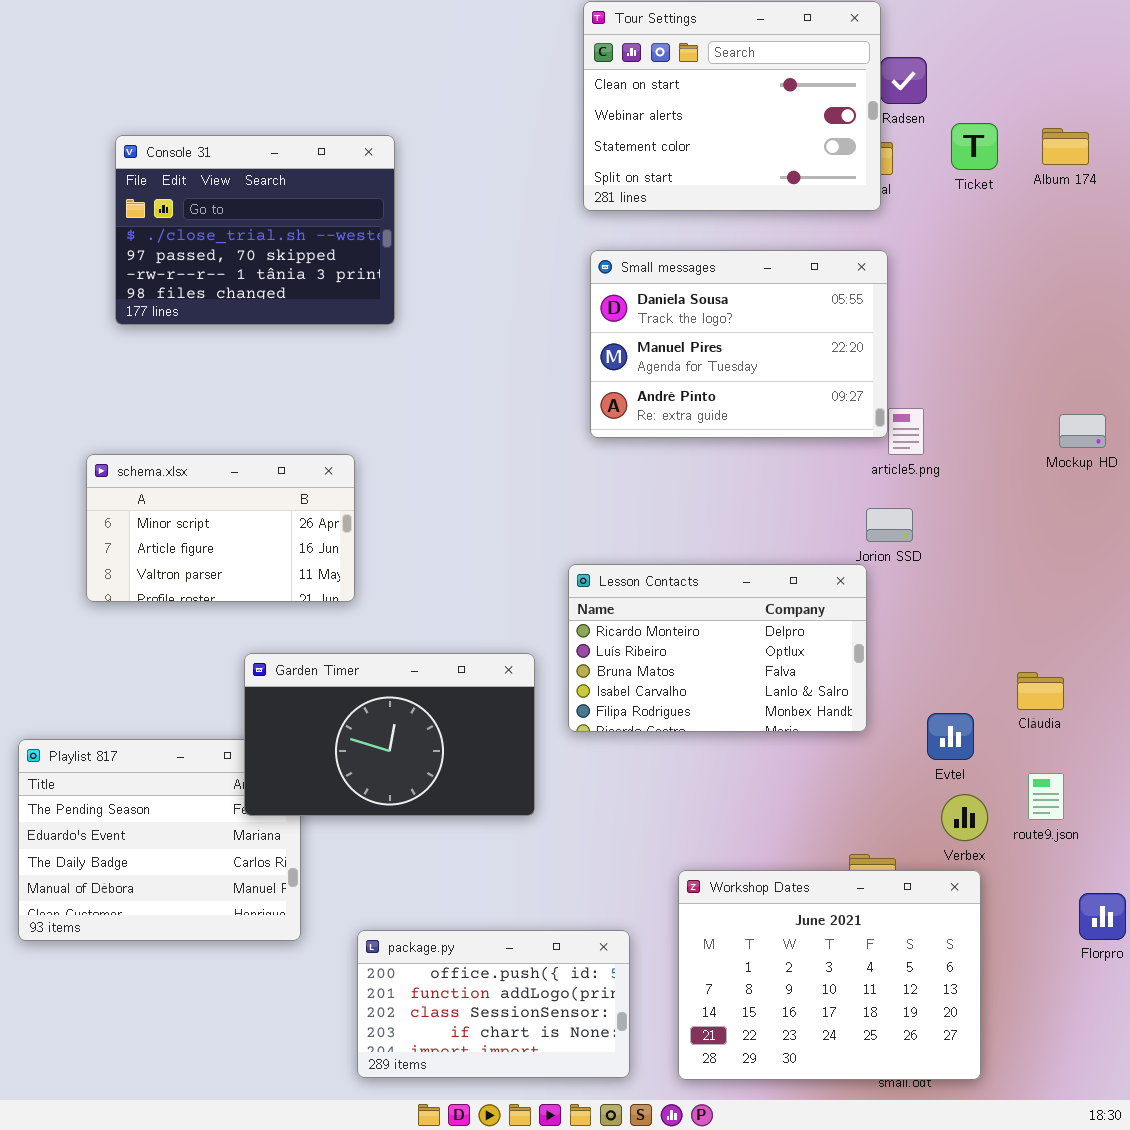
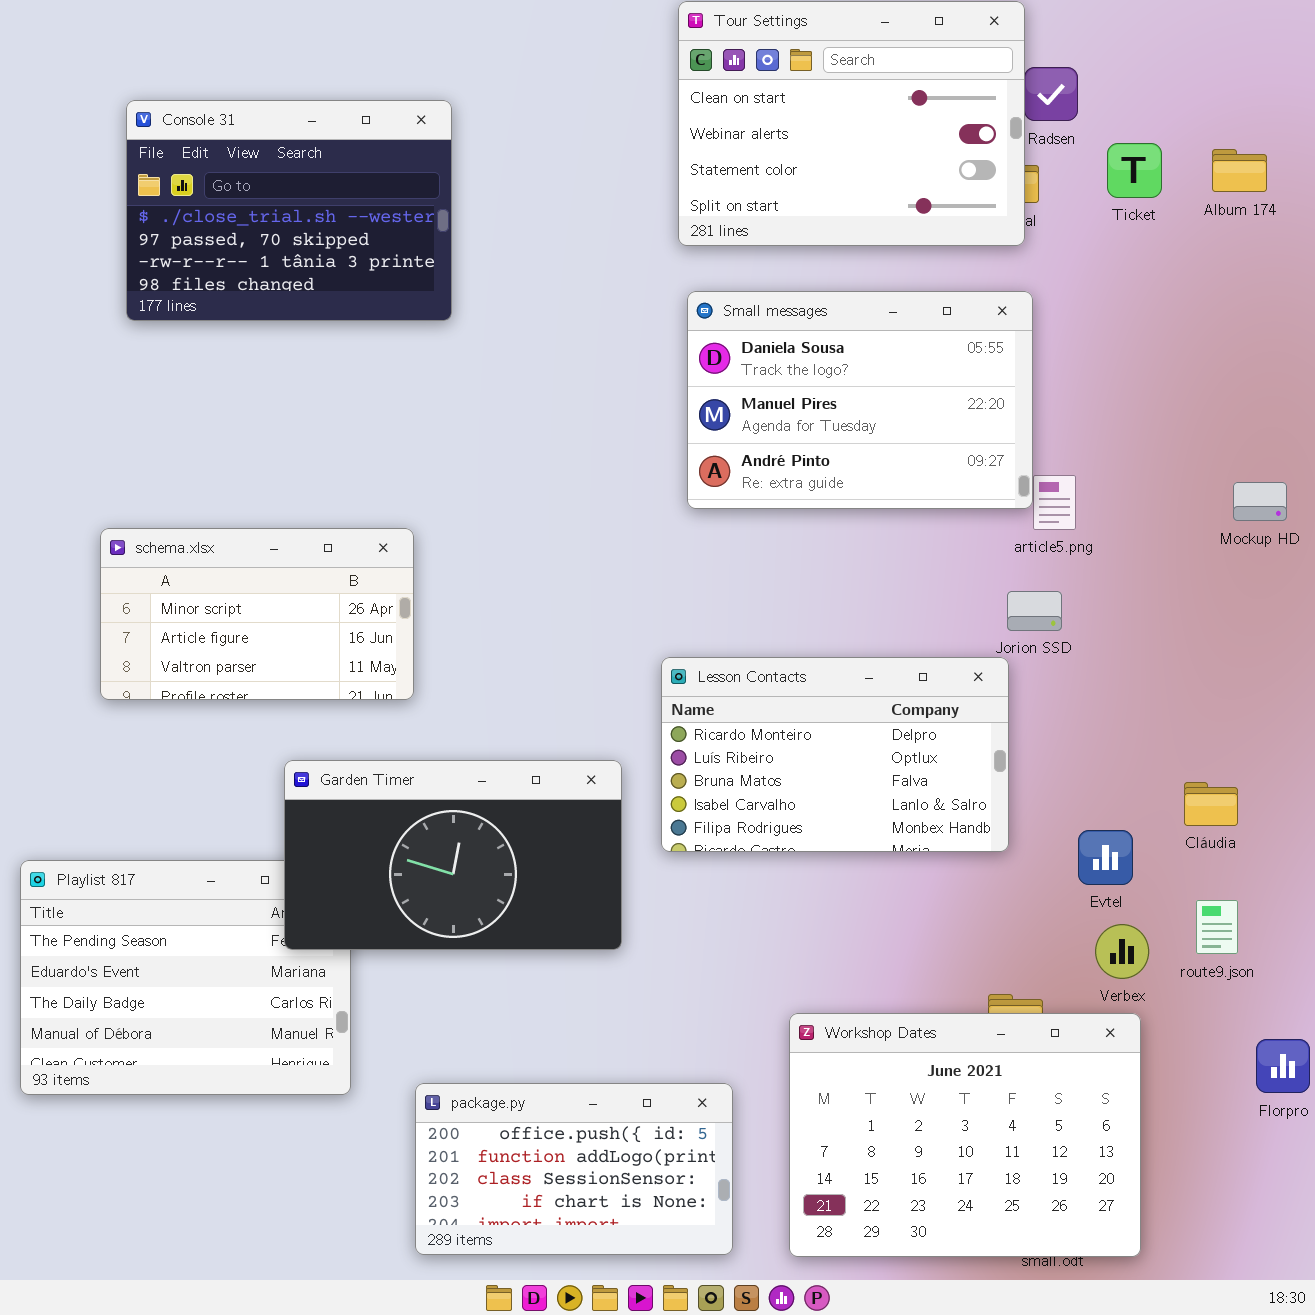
Console 31: [115,135,395,325] -> [126,100,452,321], moved

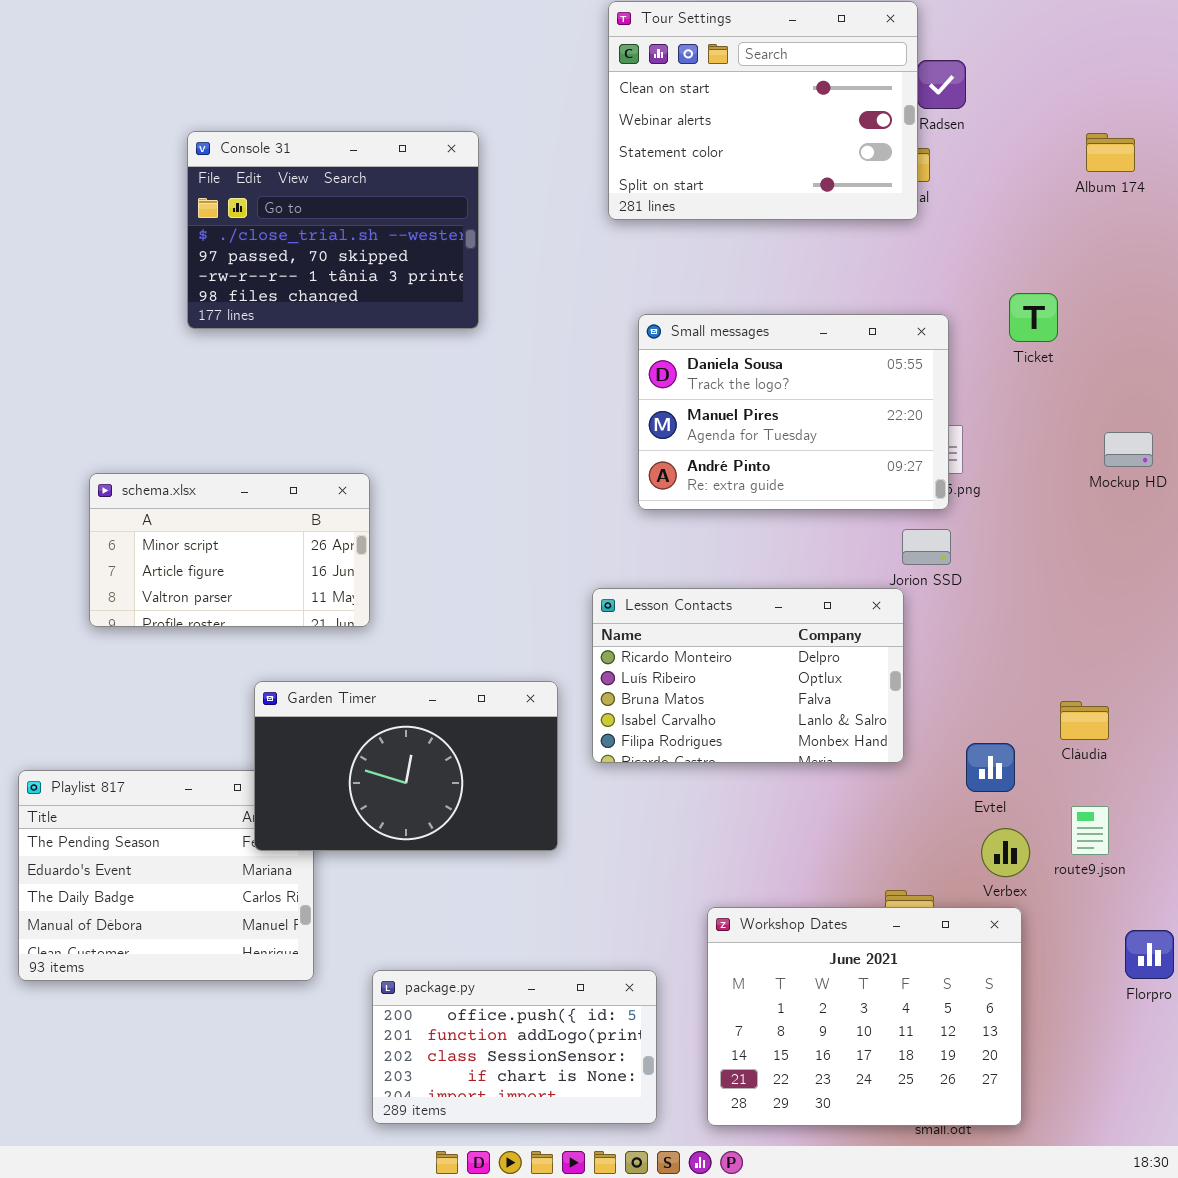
Console 31: [126,100,452,321] -> [187,131,479,329], moved
Ticket: [1107,143,1162,198] -> [1009,293,1058,342], moved
Small messages: [687,291,1033,509] -> [638,314,949,510], moved

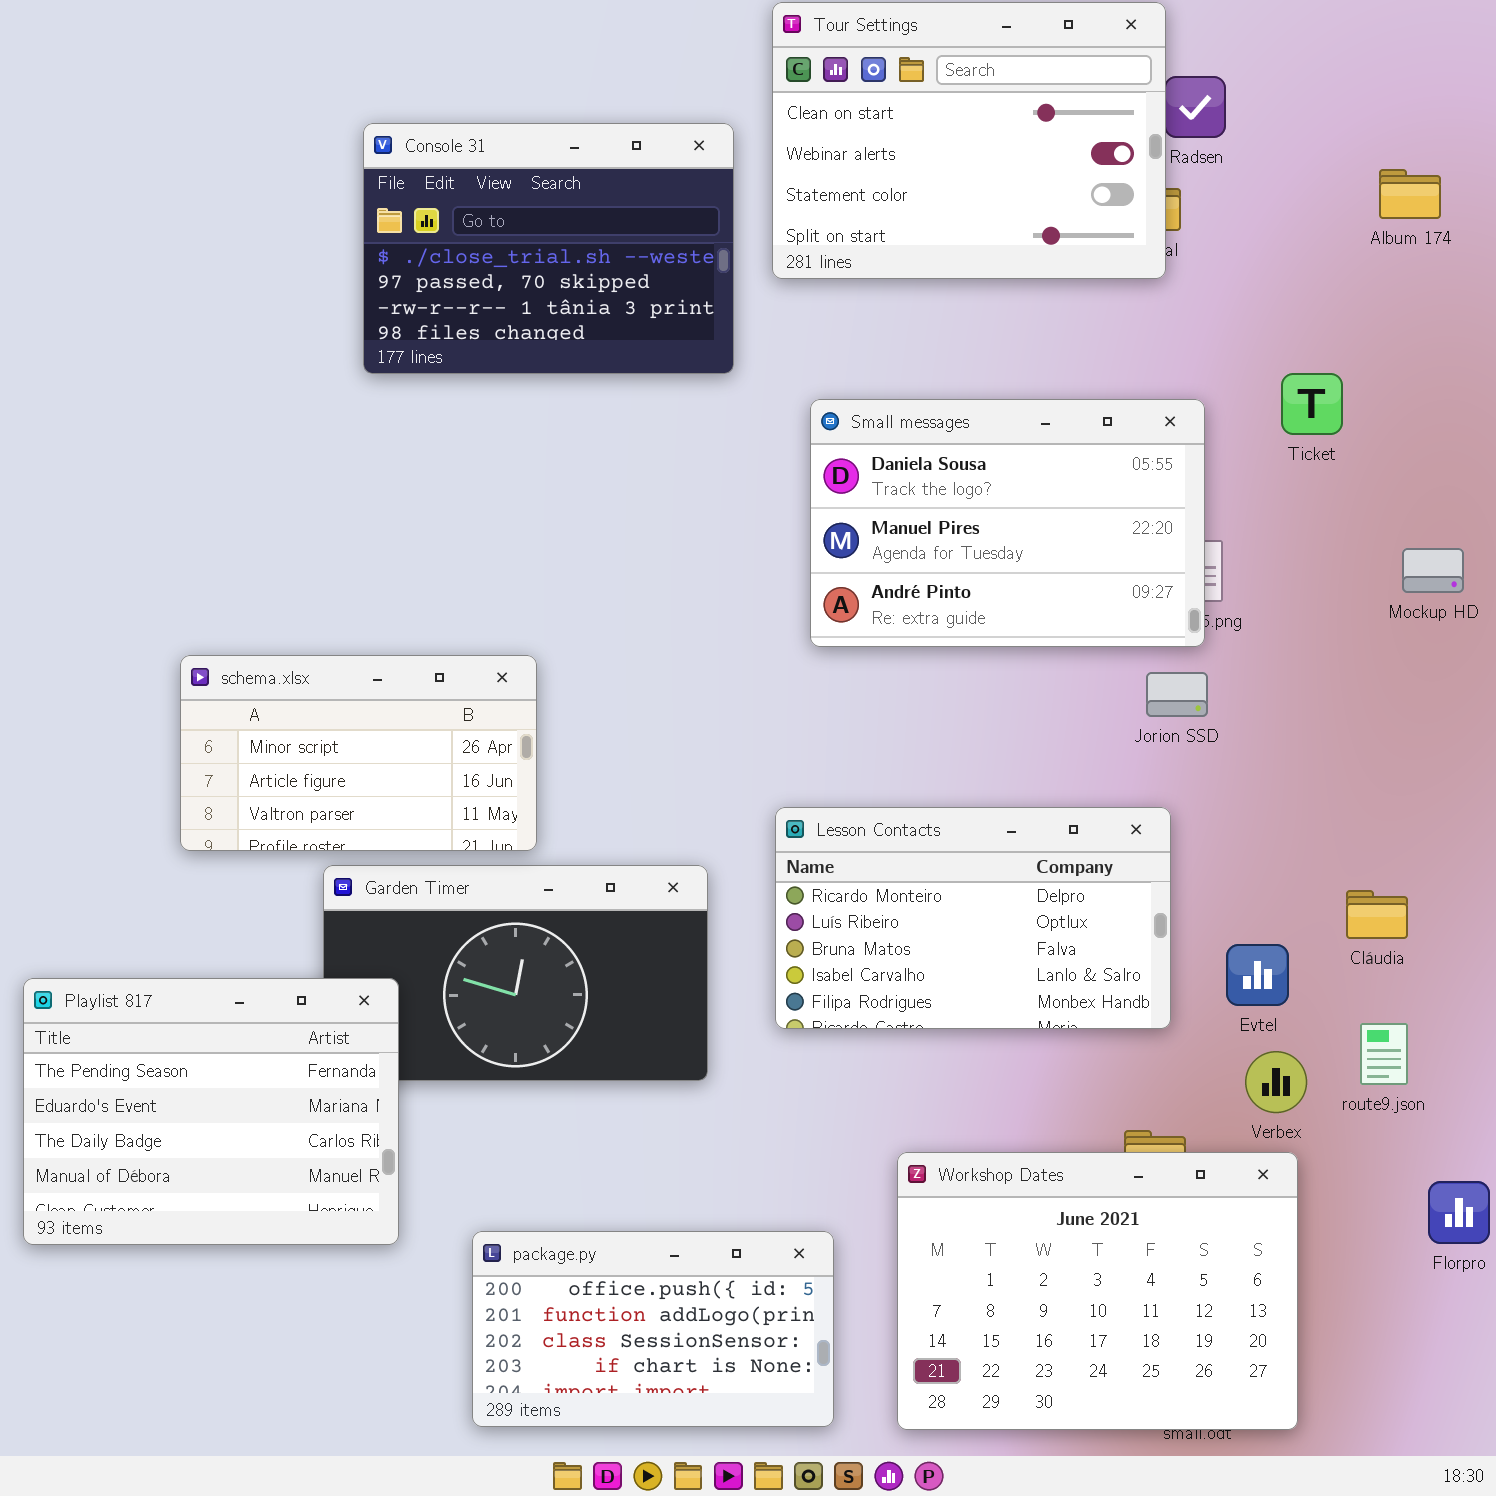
Console 31: [187,131,479,329] -> [363,123,734,374], moved
schema.xlsx: [89,473,370,627] -> [180,655,537,851], moved
Lesson Contacts: [592,588,904,763] -> [775,807,1171,1029], moved
Playlist 817: [18,770,314,981] -> [23,978,399,1245], raised

